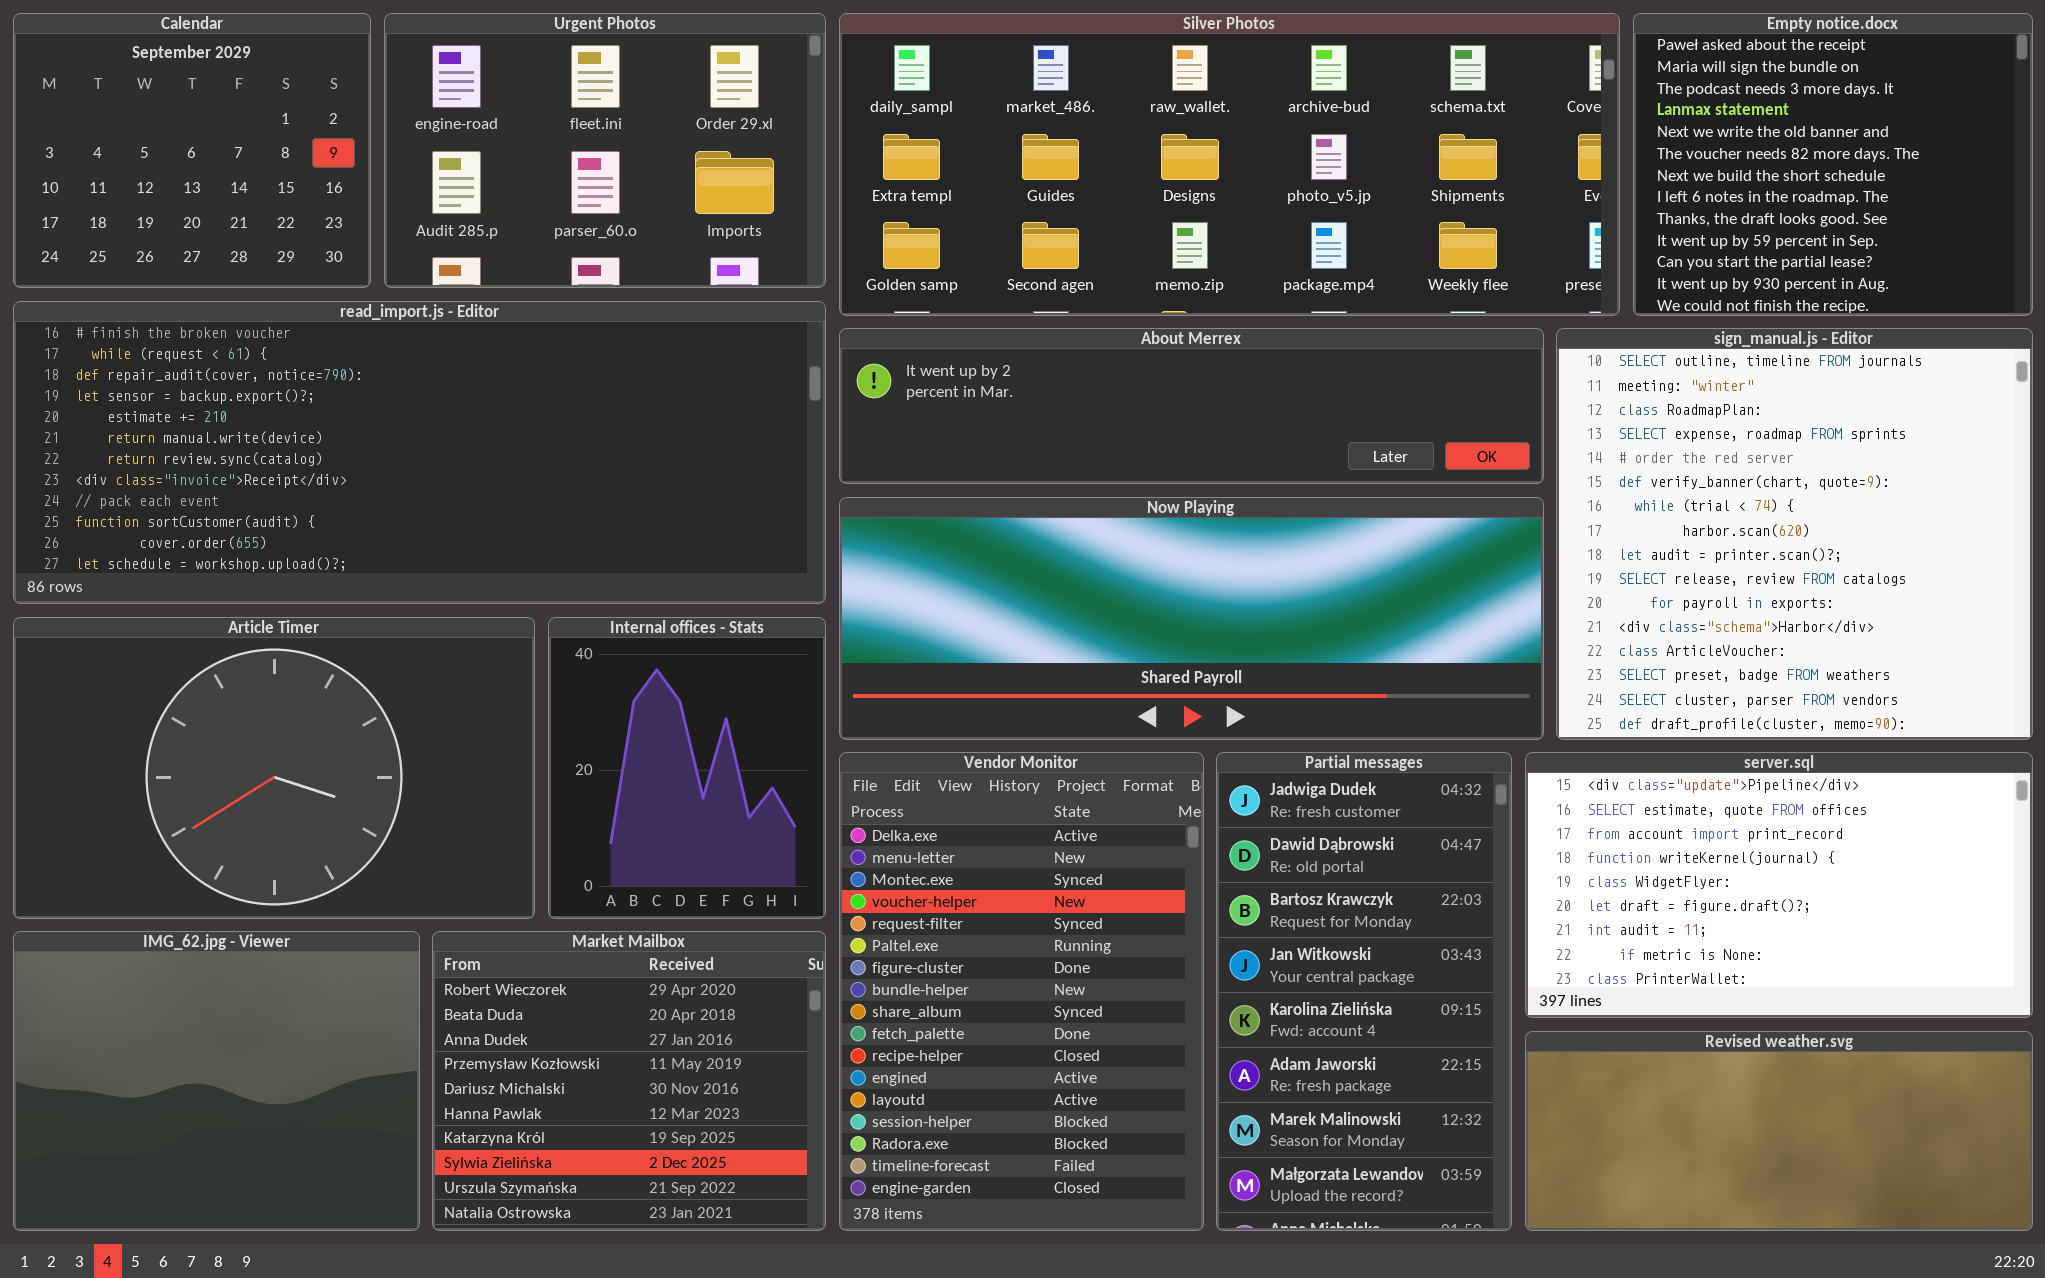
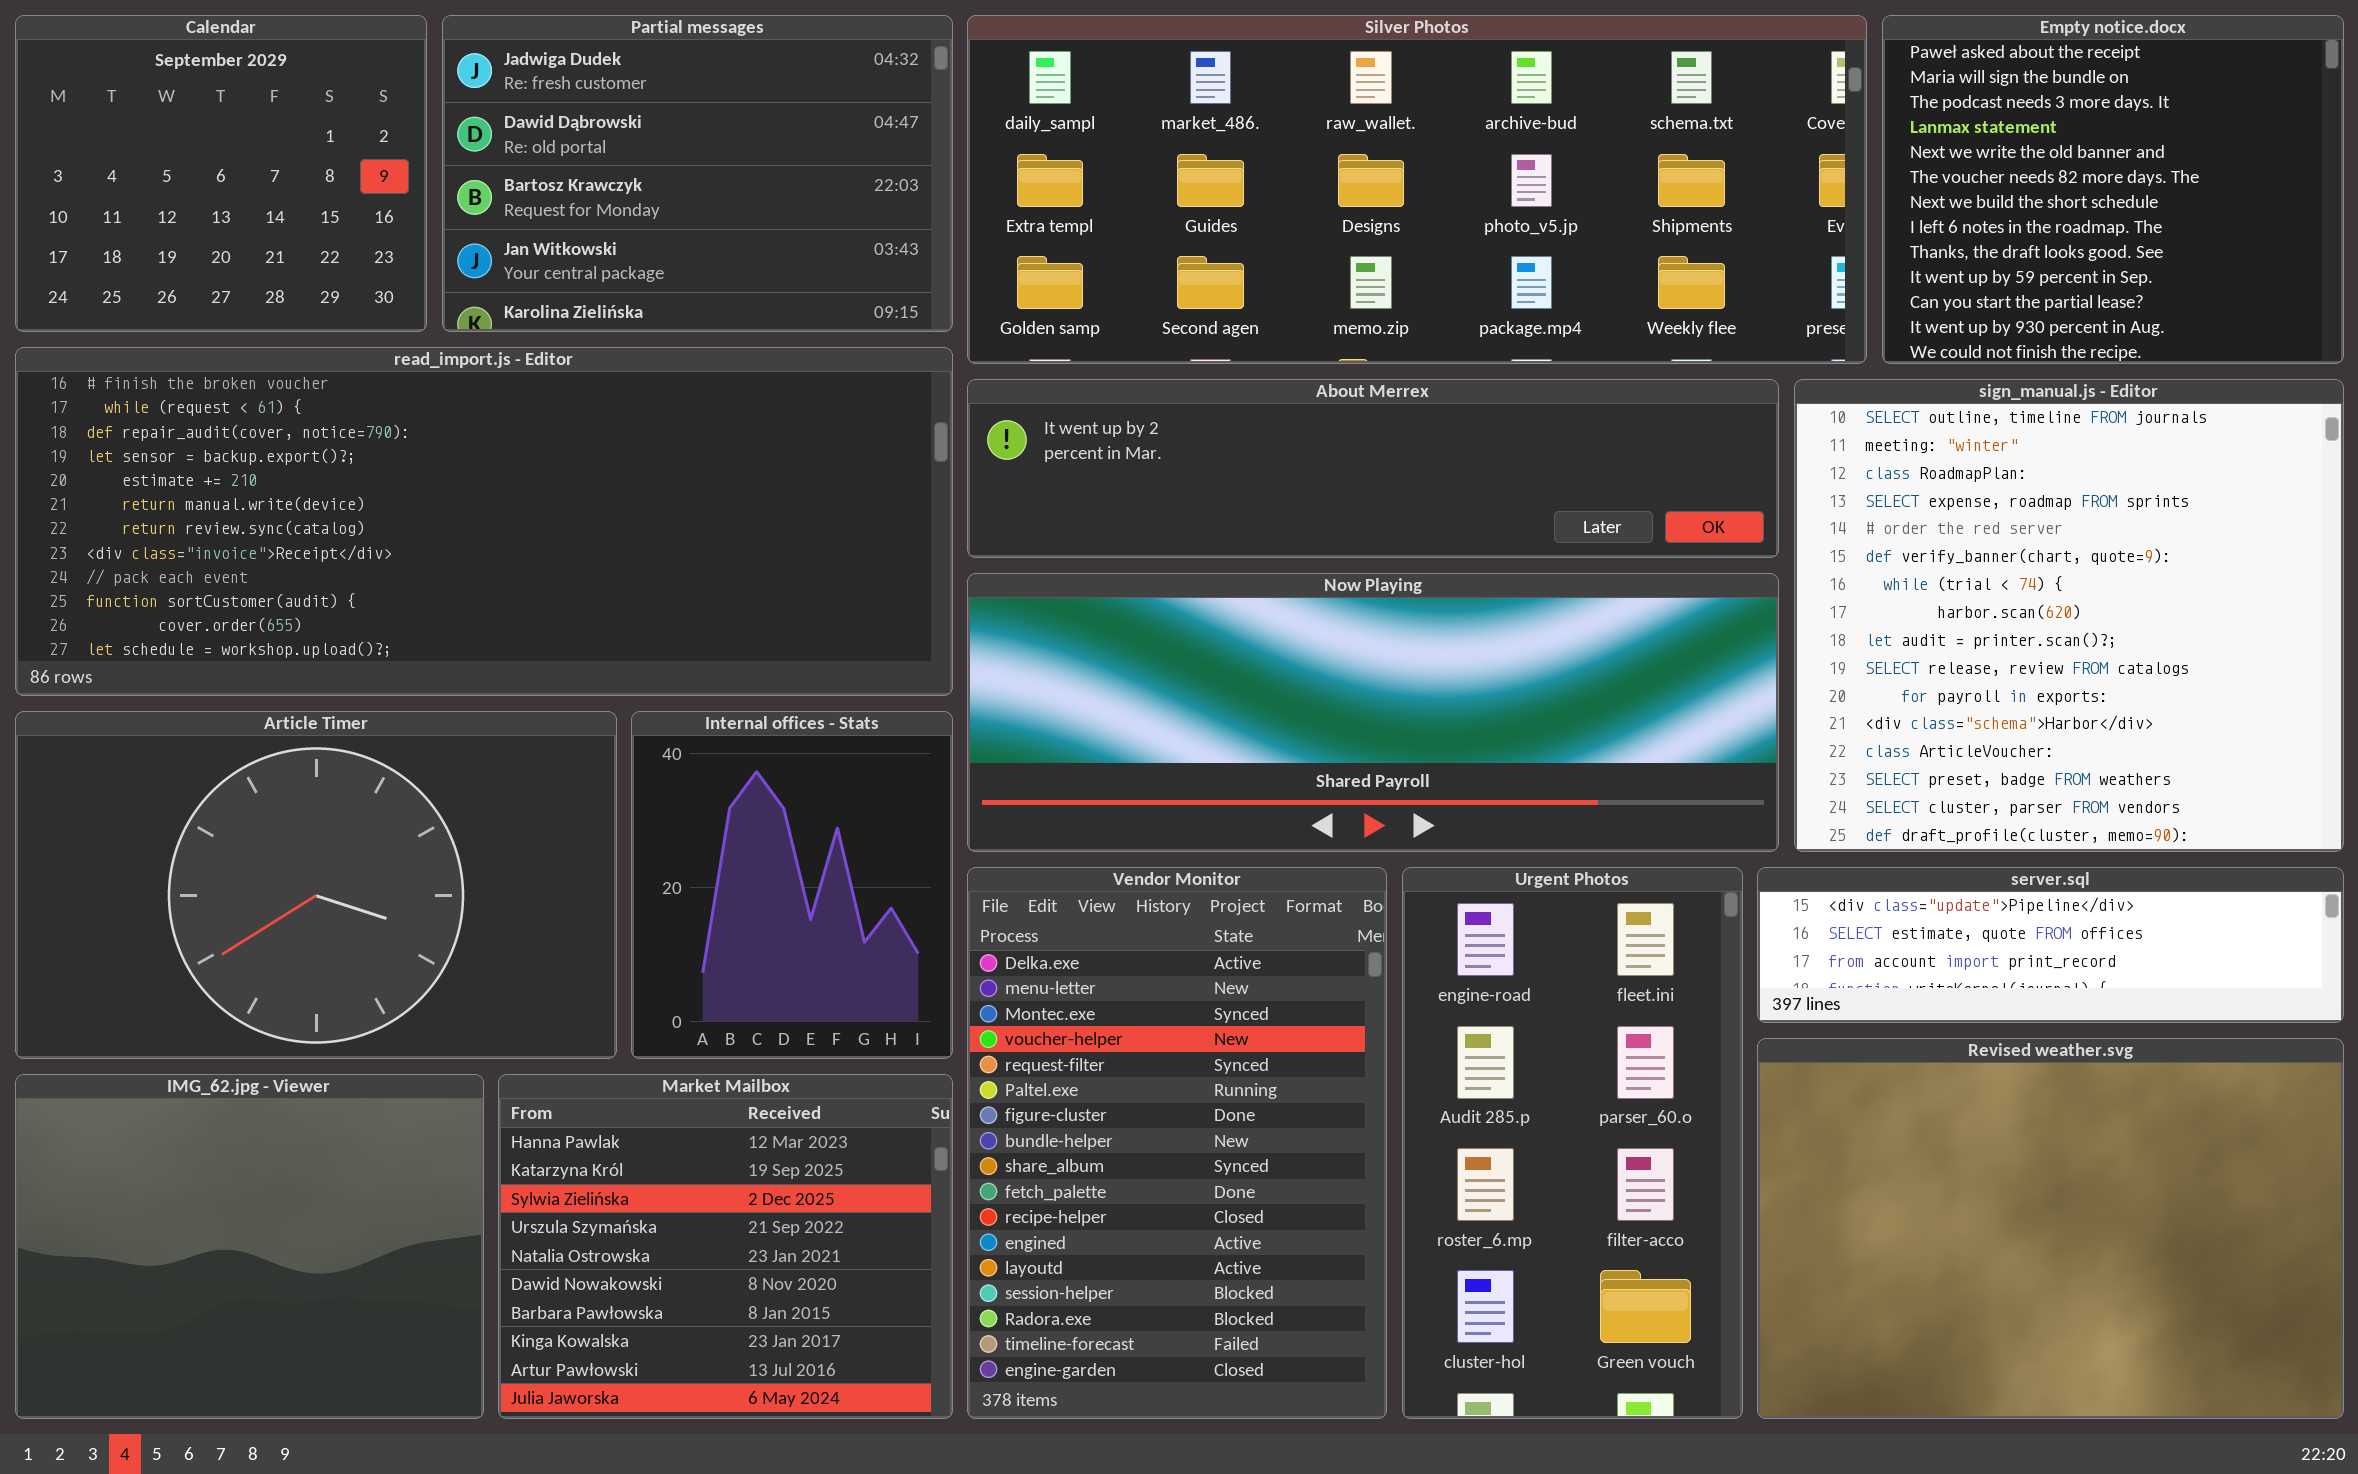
Urgent Photos: [384,13,826,288] -> [1402,867,1743,1419], moved, resized
Partial messages: [1216,752,1512,1231] -> [442,15,953,332], moved, resized
server.sql: [1525,752,2033,1018] -> [1757,867,2344,1023], resized
Market Mailbox: [432,931,826,1231] -> [498,1074,953,1419], scrolled down 5 rows
Revised weather.svg: [1525,1031,2033,1231] -> [1757,1038,2344,1419], resized

